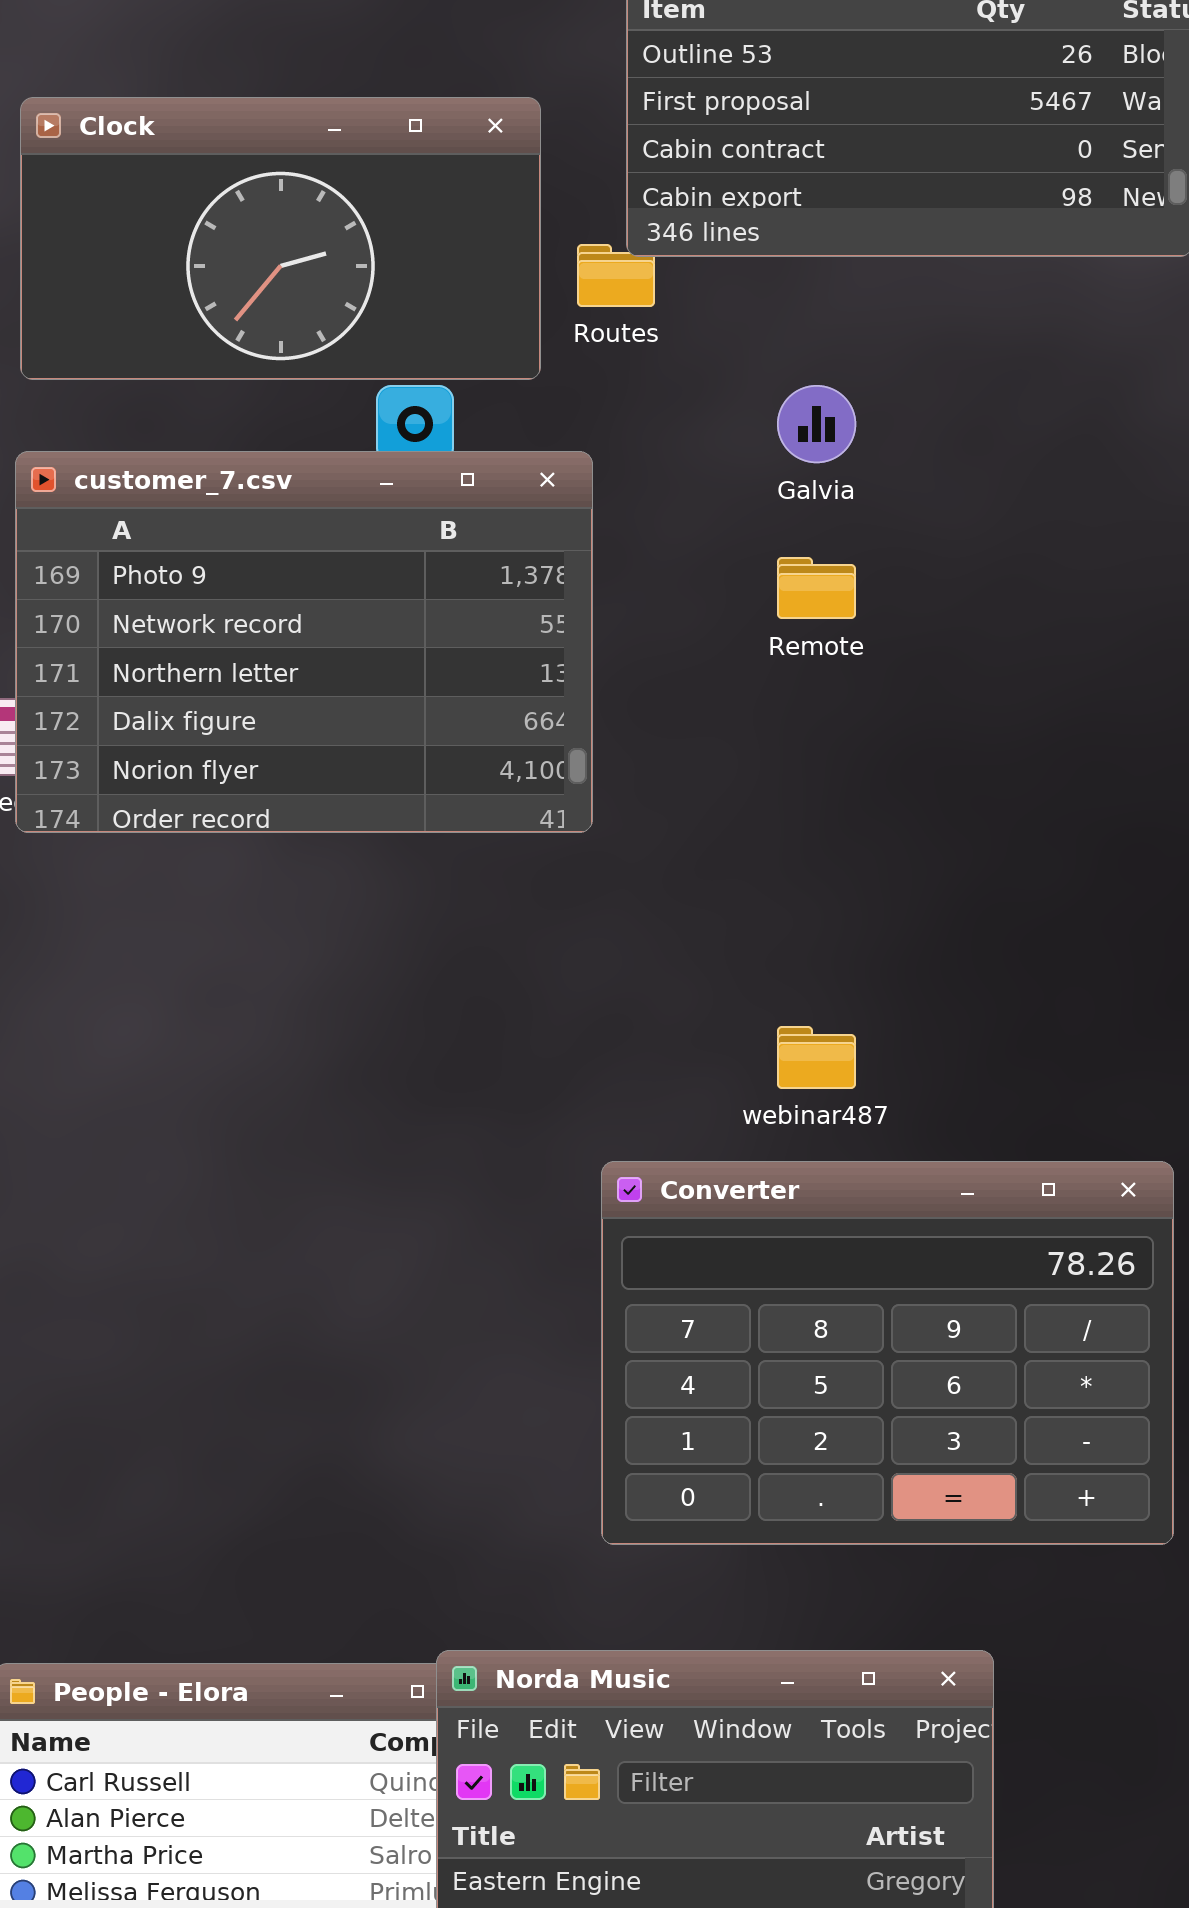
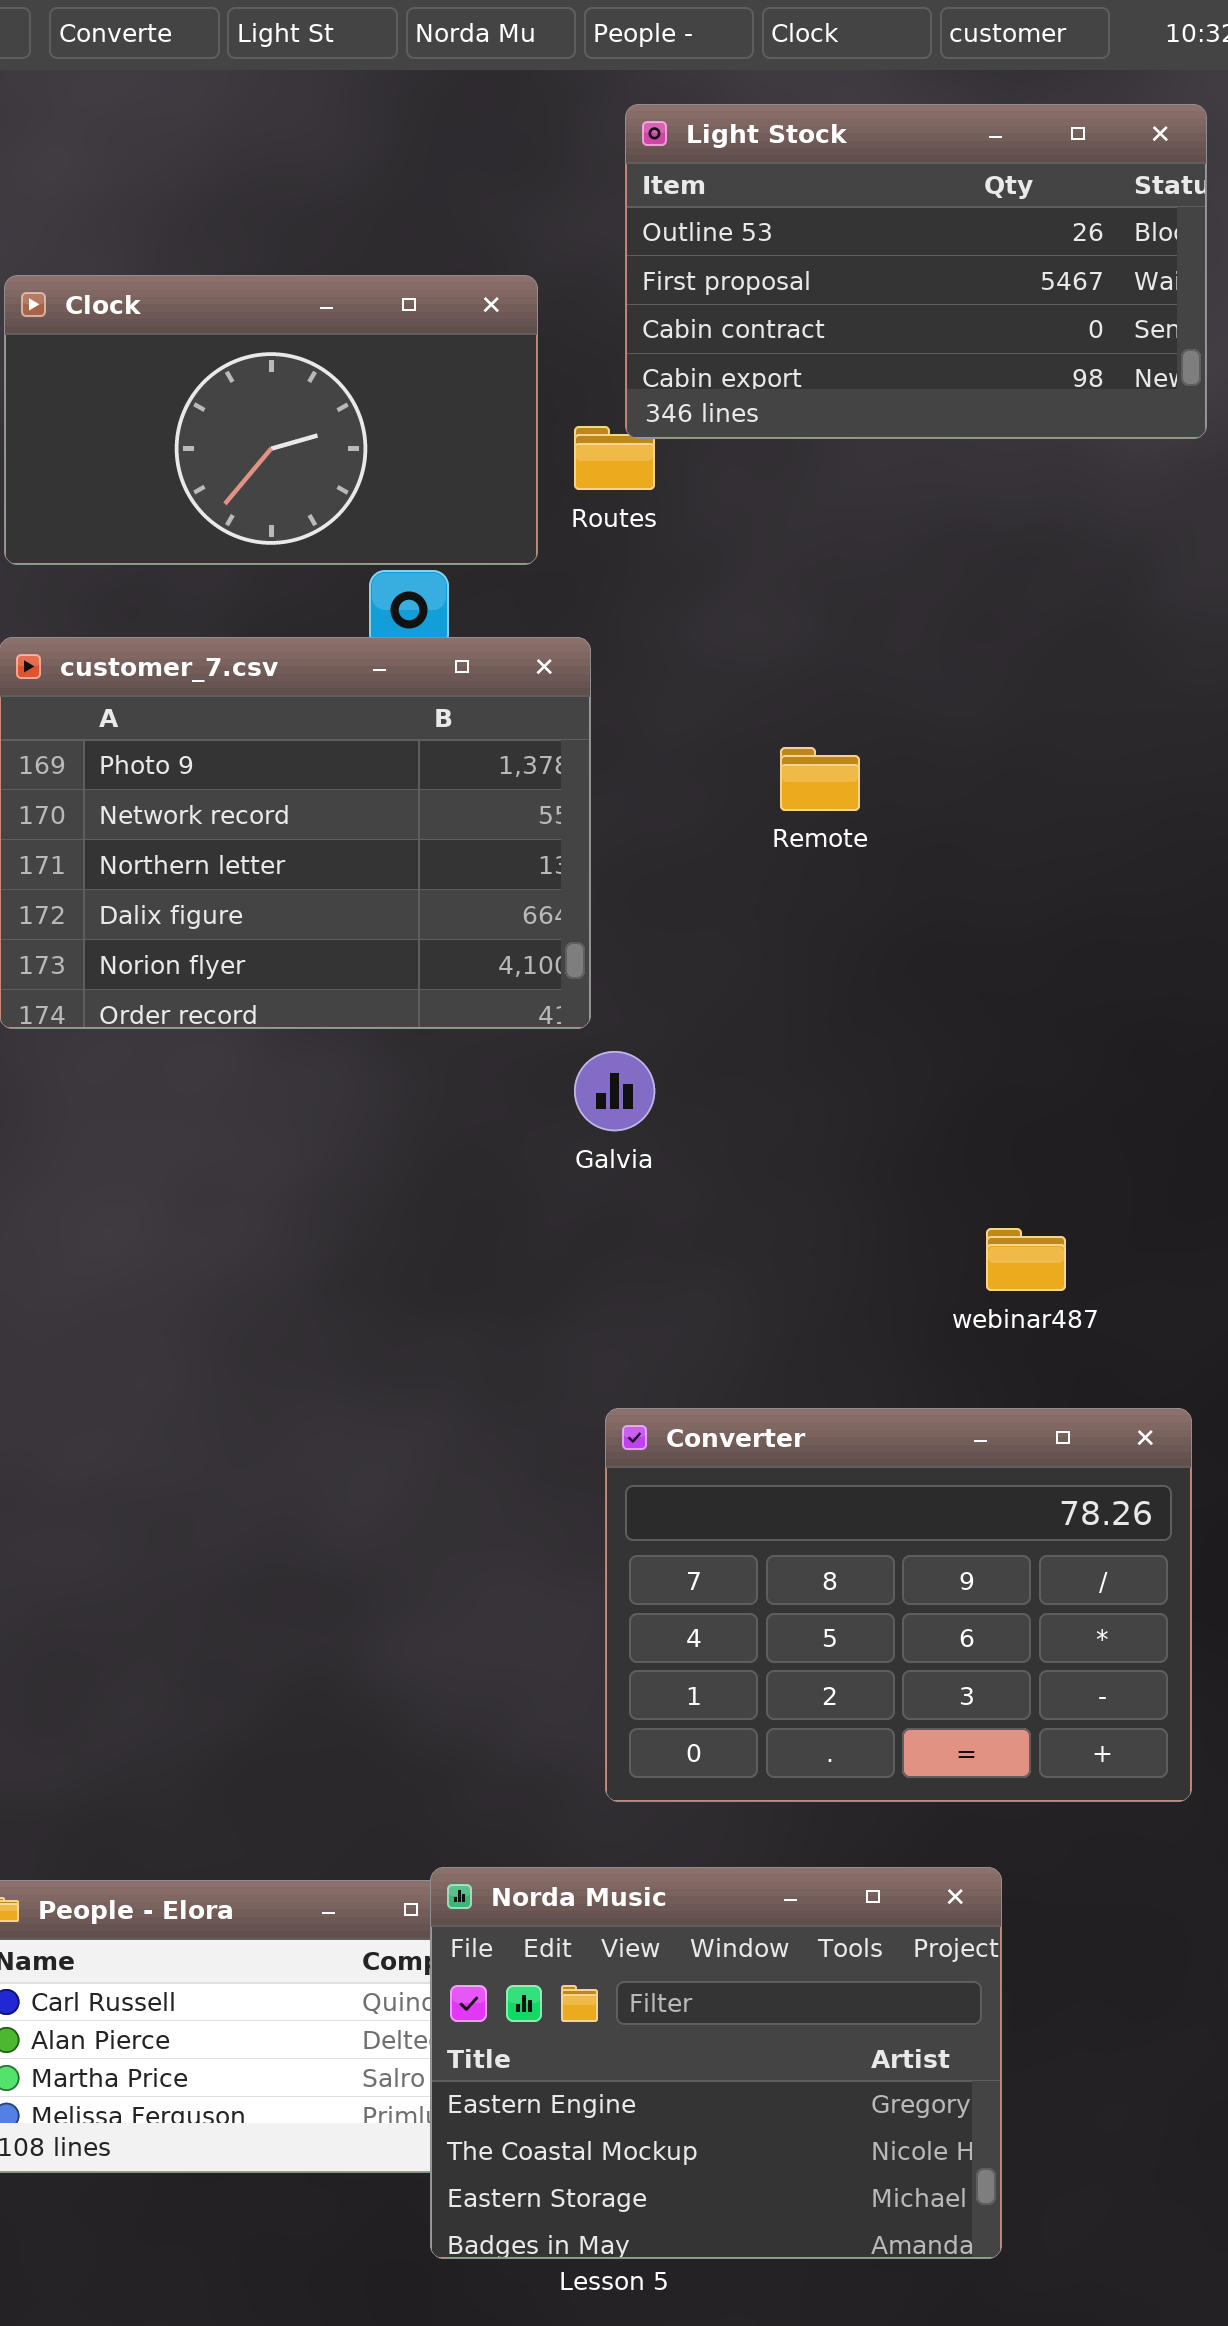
Galvia: [777,385,856,463] -> [574,1051,655,1131], moved
webinar487: [777,1026,856,1089] -> [986,1228,1066,1291], moved
Converter: [601,1161,1174,1545] -> [605,1408,1192,1802], moved

